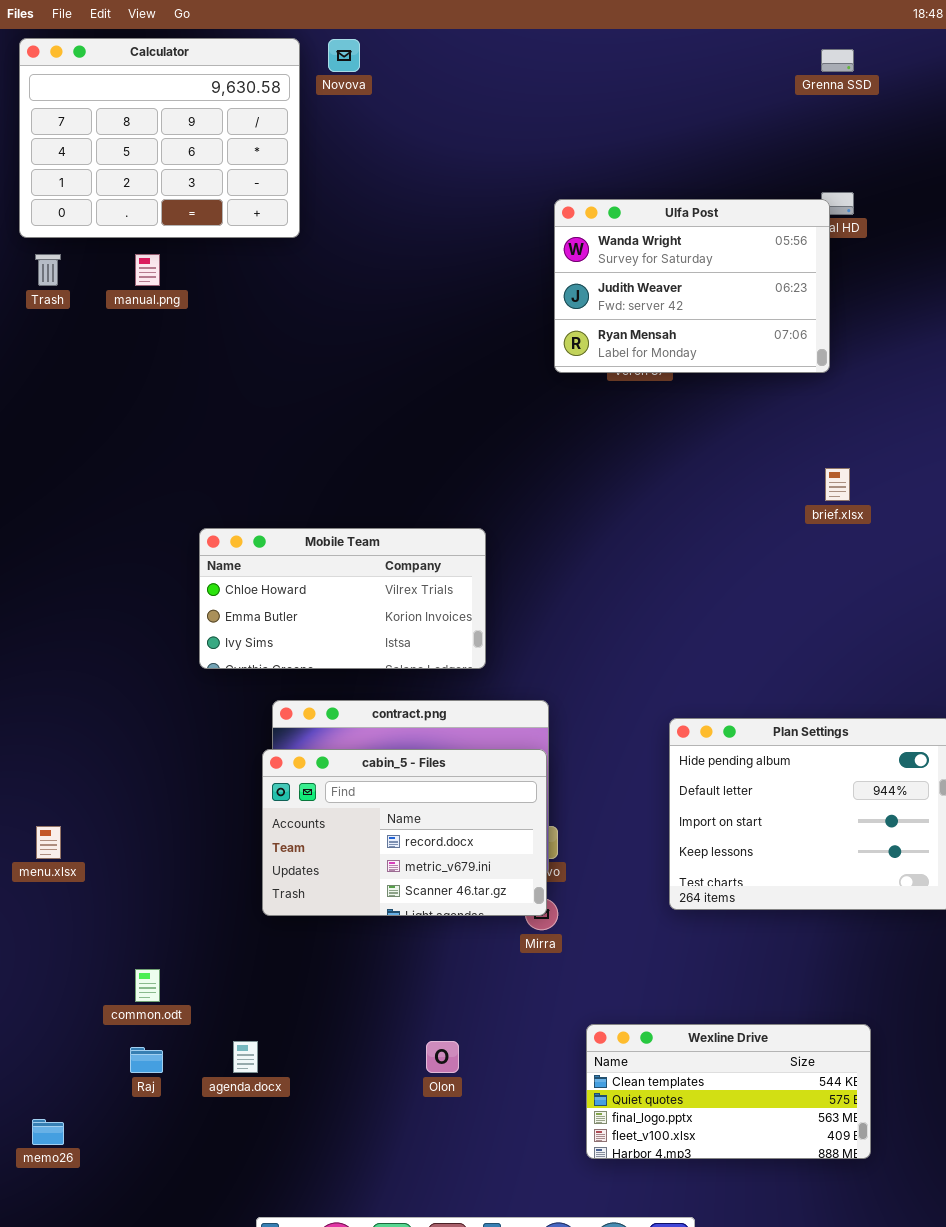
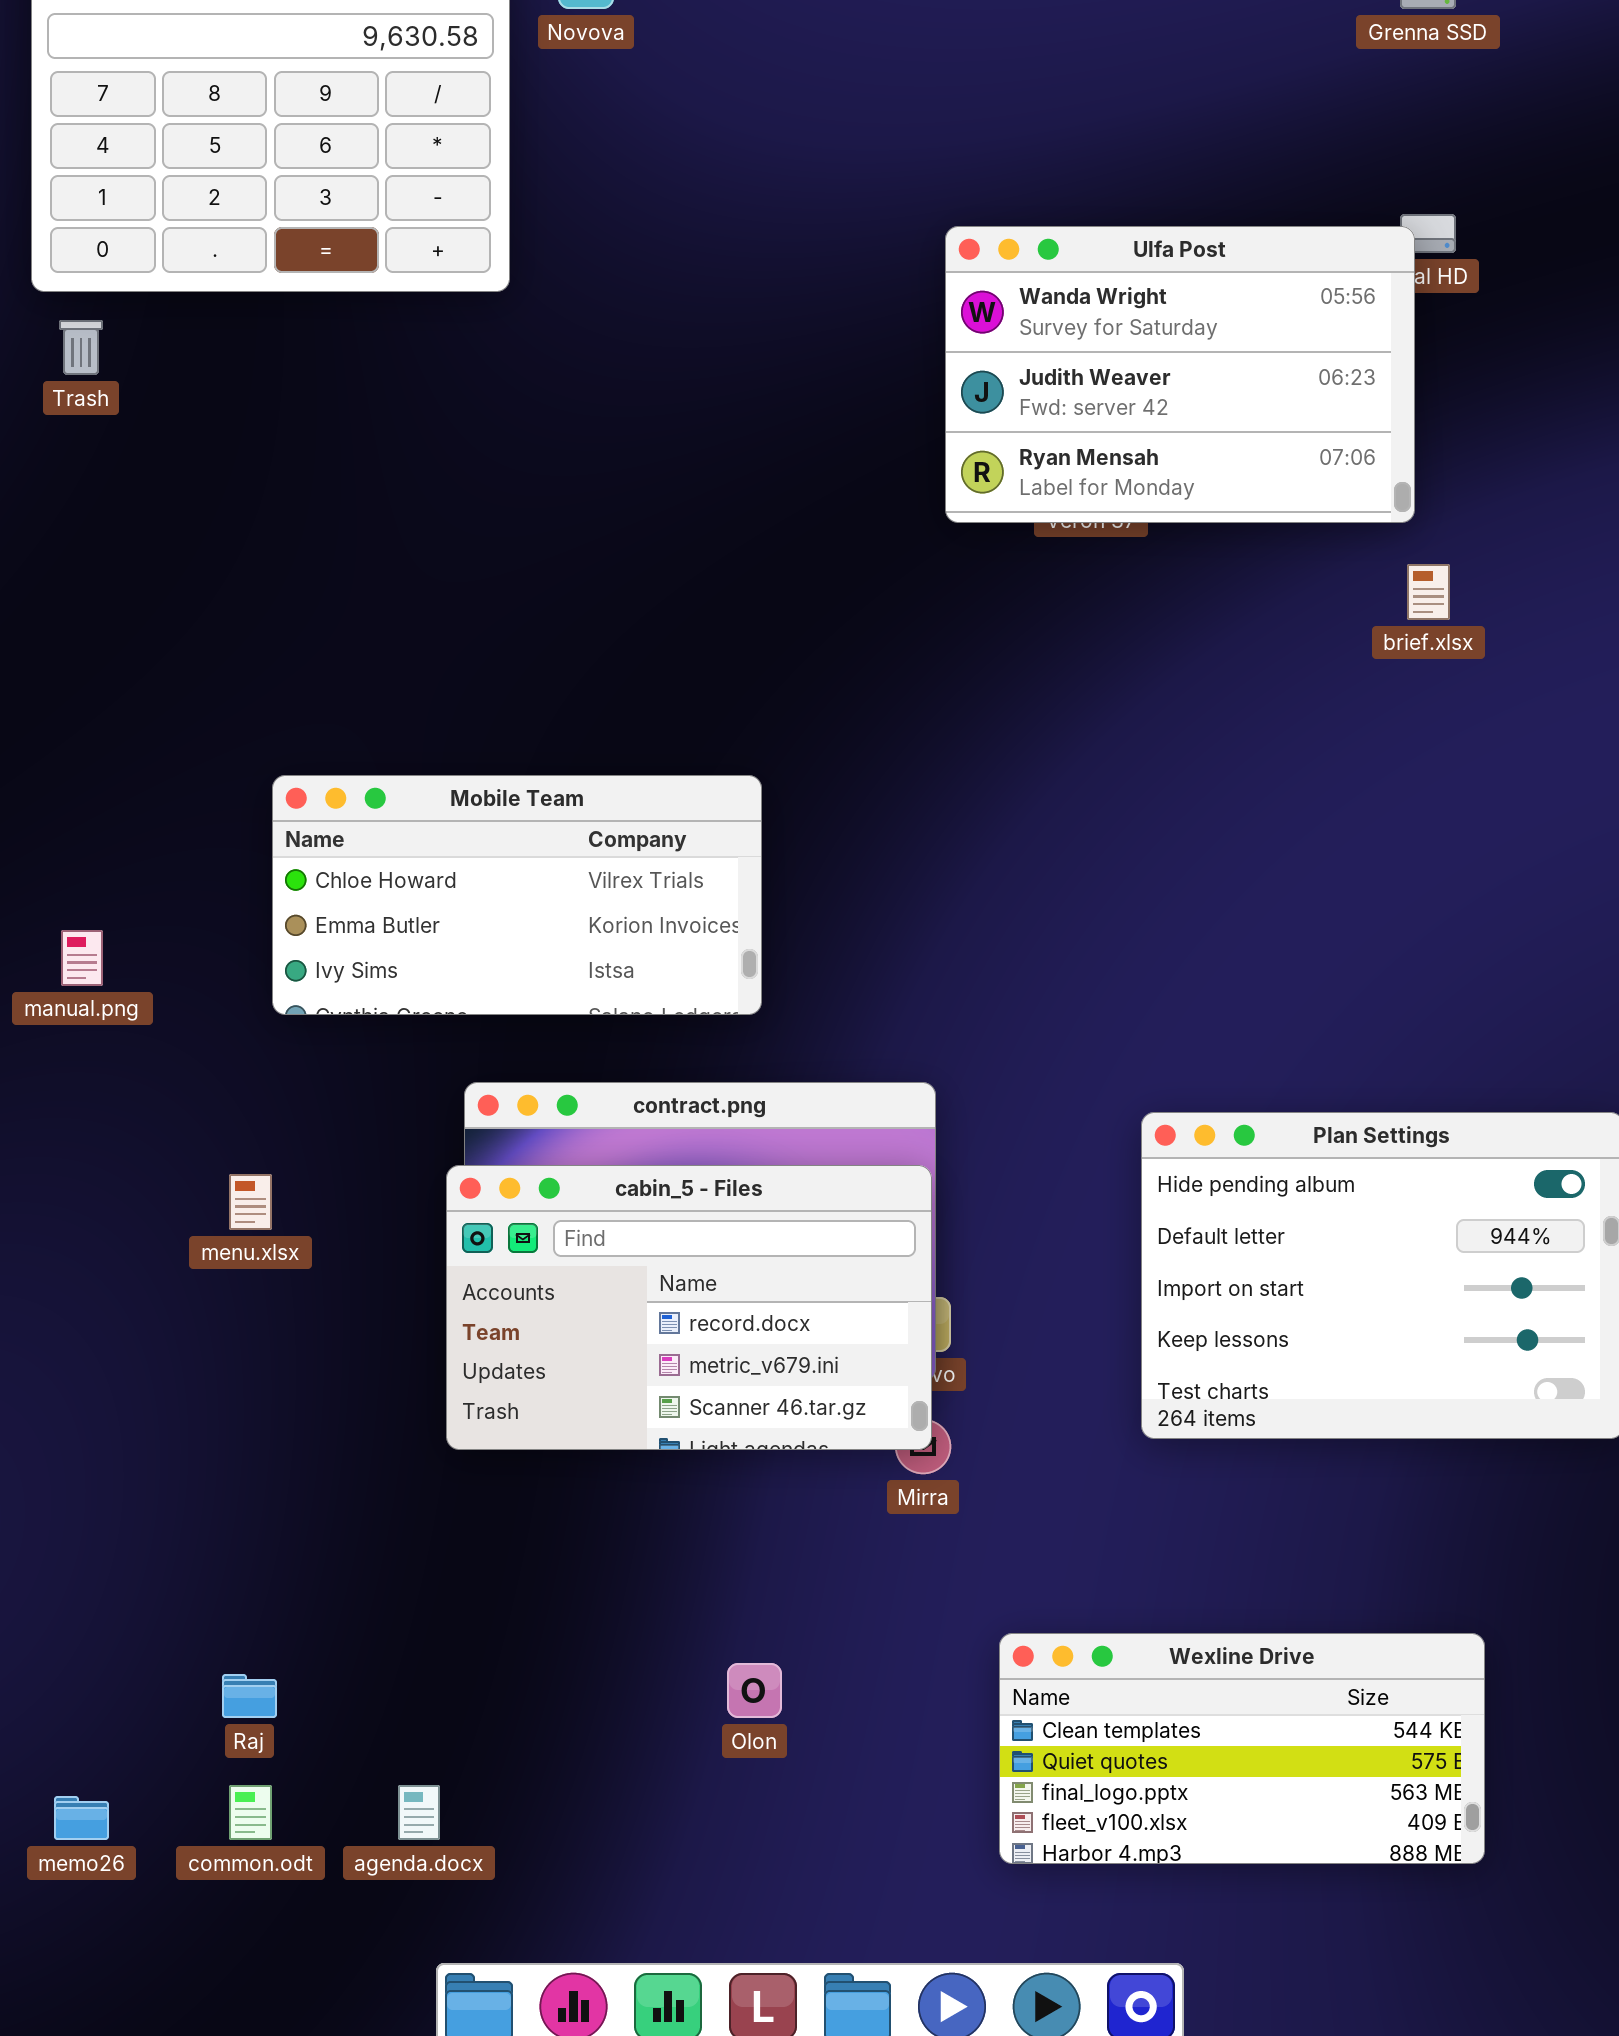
manual.png: [135,254,160,286] -> [61,930,103,986], moved
brief.xlsx: [825,468,850,501] -> [1407,564,1450,620], moved
Mobile Team: [199,528,486,669] -> [272,775,762,1015], moved
menu.xlsx: [36,826,61,859] -> [229,1174,272,1230], moved
common.odt: [135,969,160,1002] -> [229,1785,272,1840], moved
agenda.docx: [233,1041,258,1073] -> [398,1785,440,1840], moved

